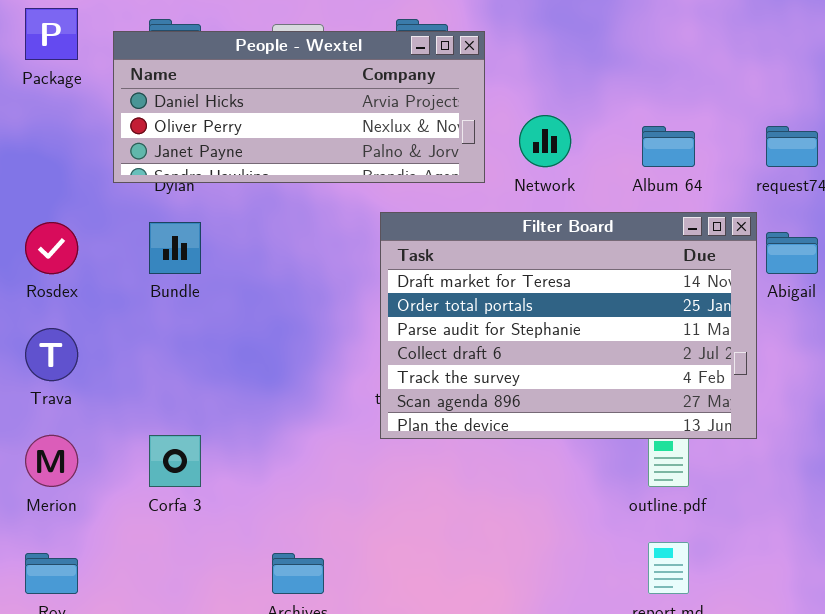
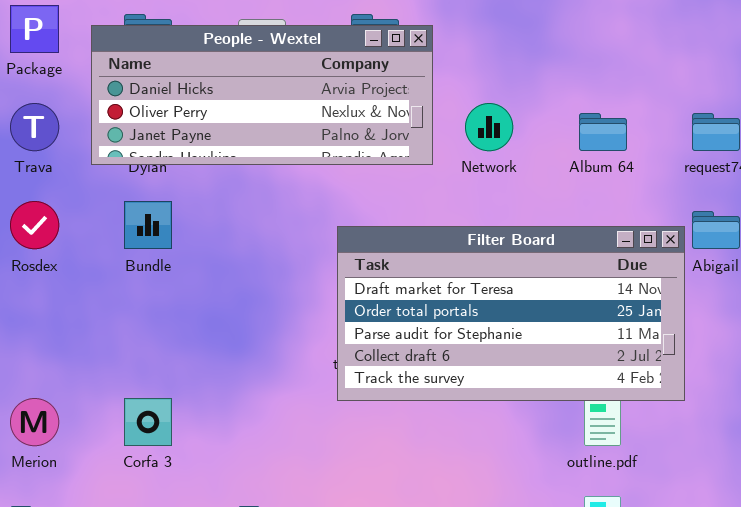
Filter Board: [380,212,757,439] -> [337,226,685,401], resized
Trava: [25,328,78,381] -> [10,103,59,151], moved

